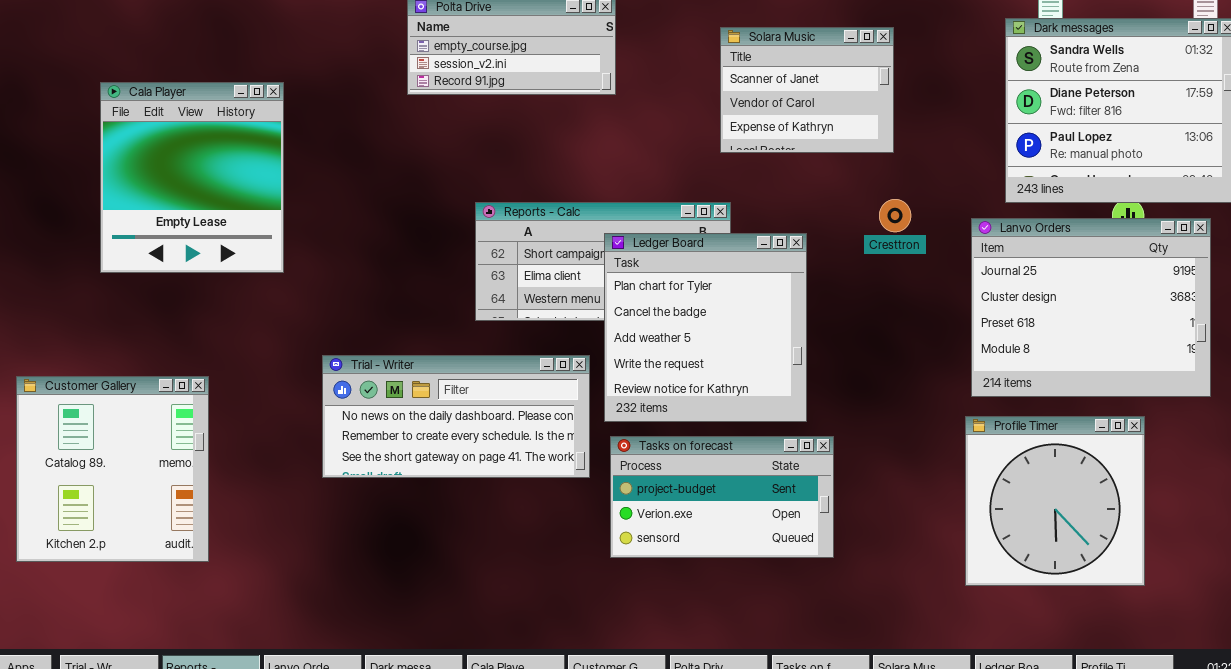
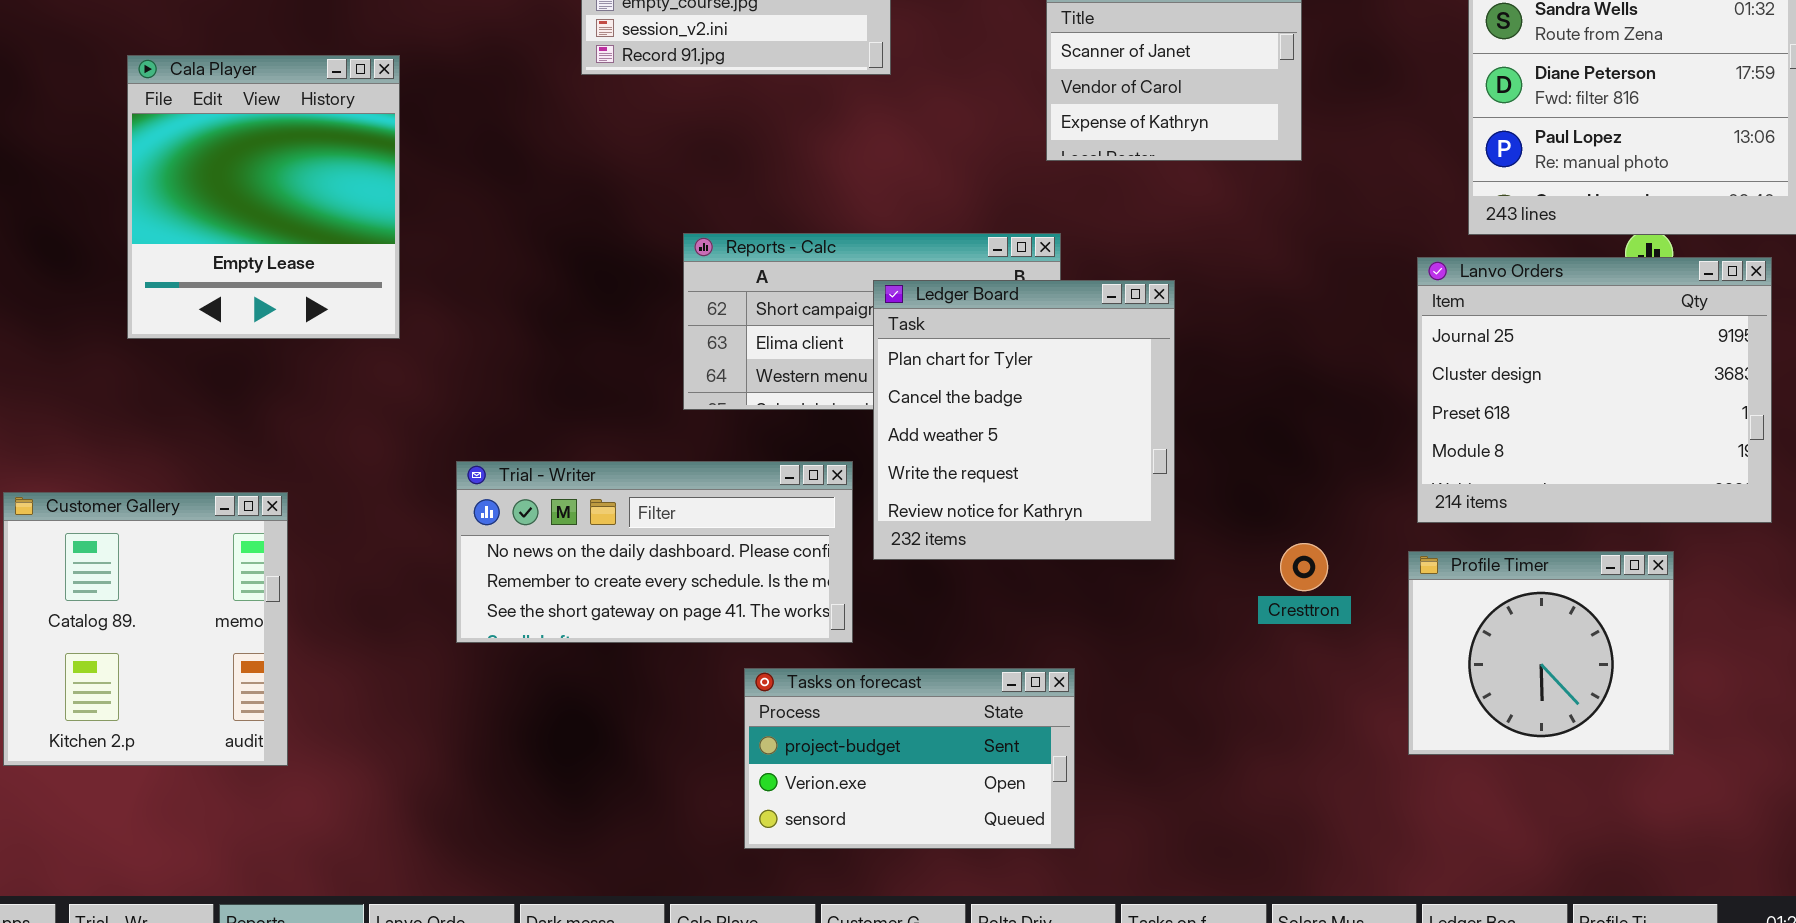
Cresttron: [879,199,911,232] -> [1280,543,1328,591], moved
Profile Timer: [965,416,1145,586] -> [1408,551,1674,755], resized
Tasks on forecast: [610,436,834,558] -> [744,668,1075,849], moved

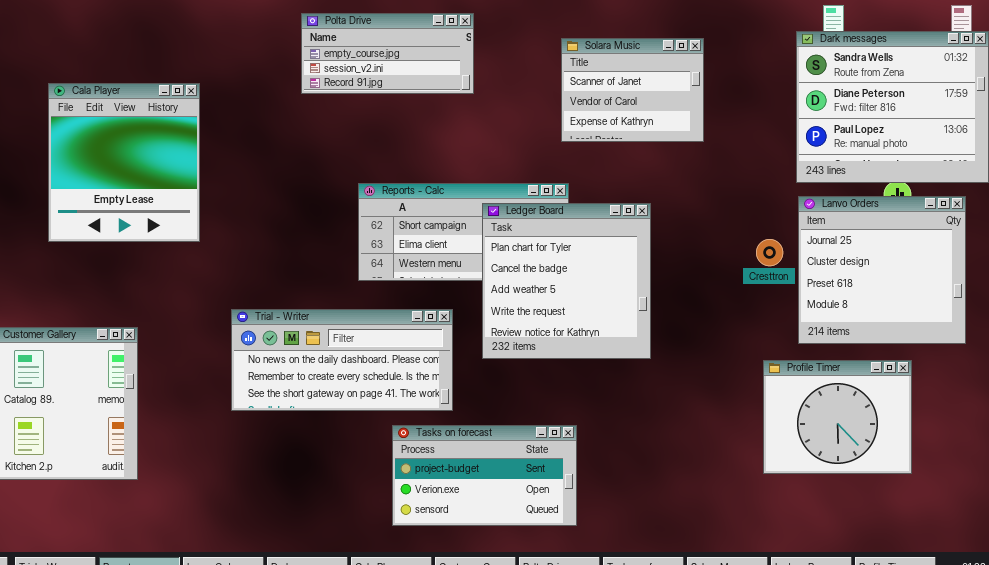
Lanvo Orders: [1417,257,1772,523] -> [798,196,966,344], resized
Ledger Board: [873,280,1175,560] -> [482,203,651,359], moved
Cresttron: [1280,543,1328,591] -> [756,239,783,266], moved

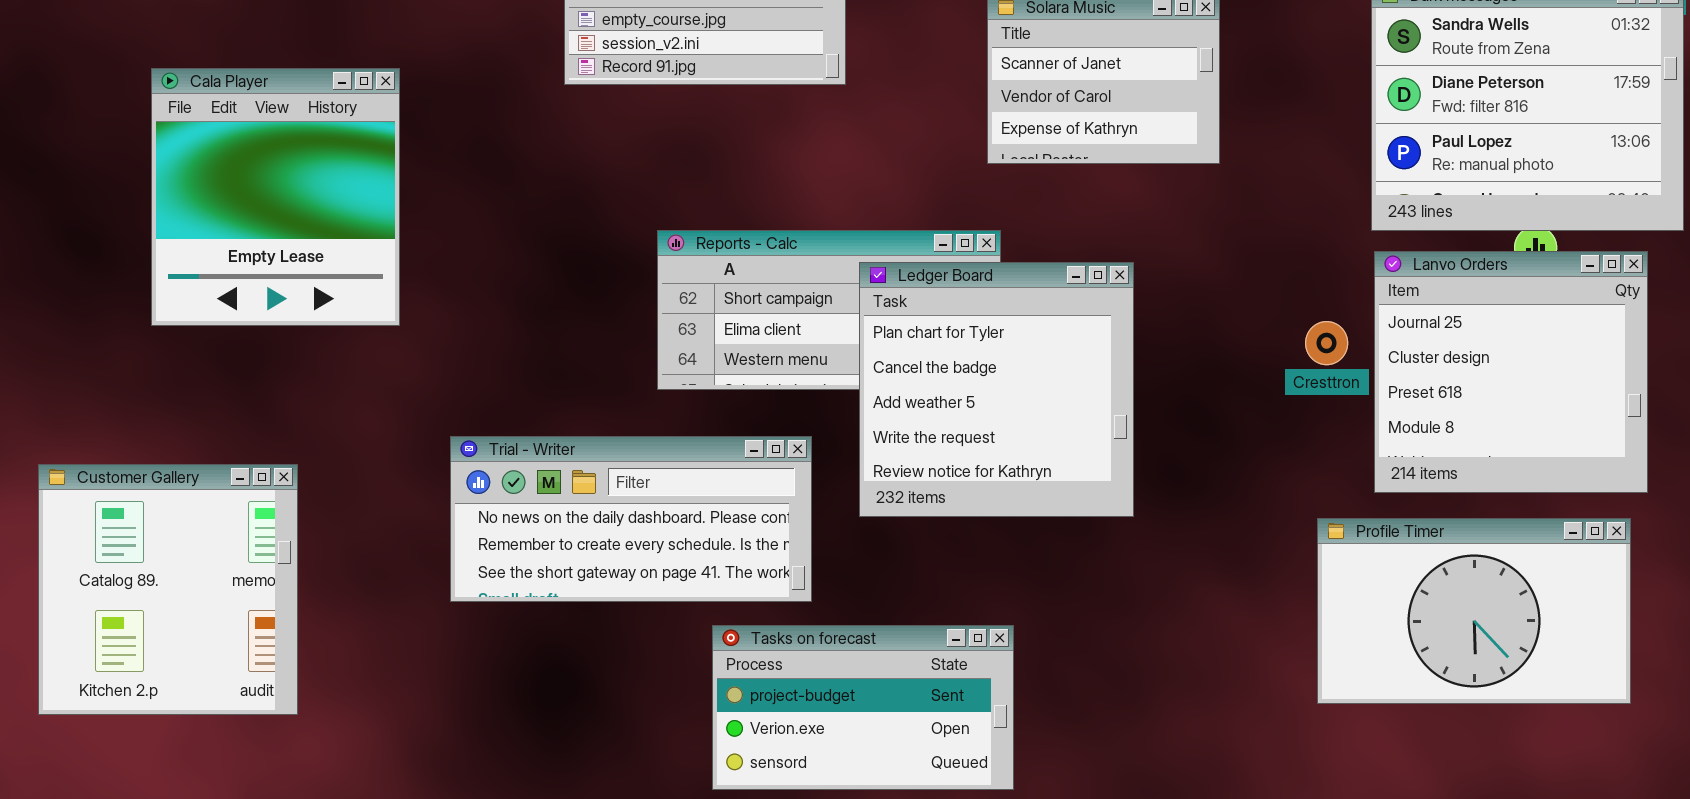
Profile Timer: [763,360,912,474] -> [1317,518,1631,704], resized

